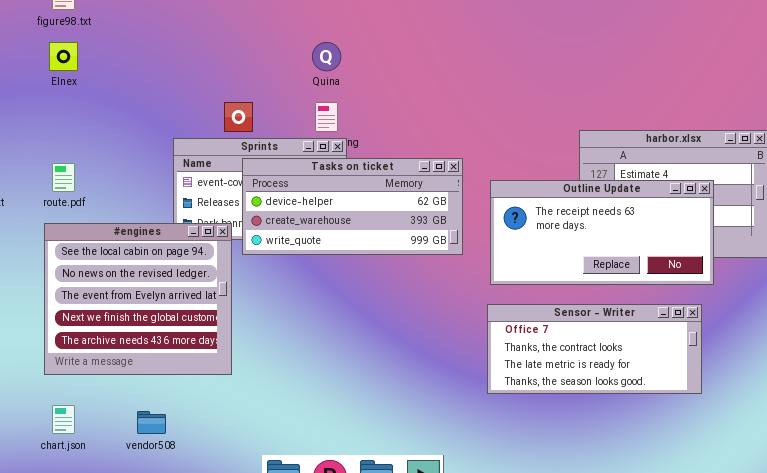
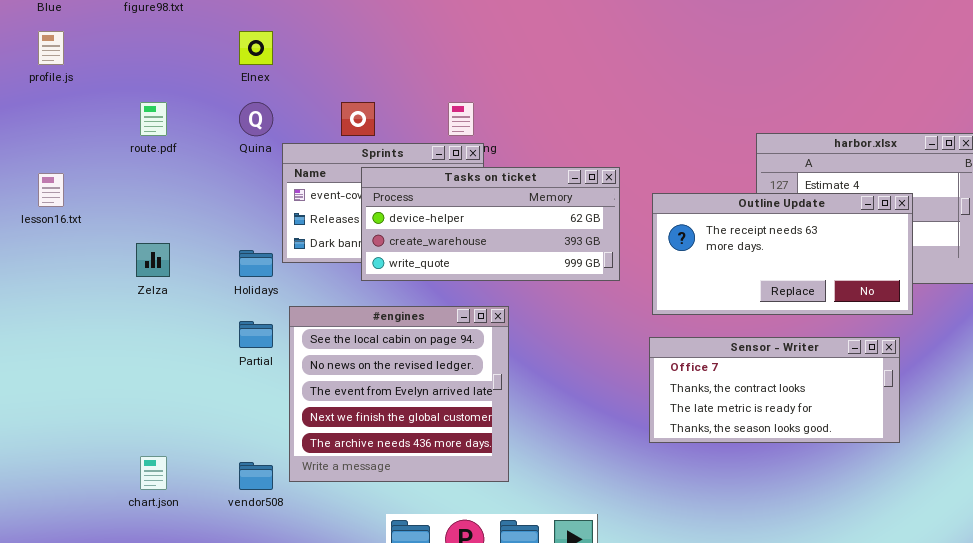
Elnex: [49,42,78,71] -> [239,31,273,65], moved
Quina: [312,42,341,71] -> [239,102,273,136], moved
route.pdf: [52,163,75,192] -> [140,102,167,136], moved
#engines: [44,223,232,375] -> [289,306,509,482], moved

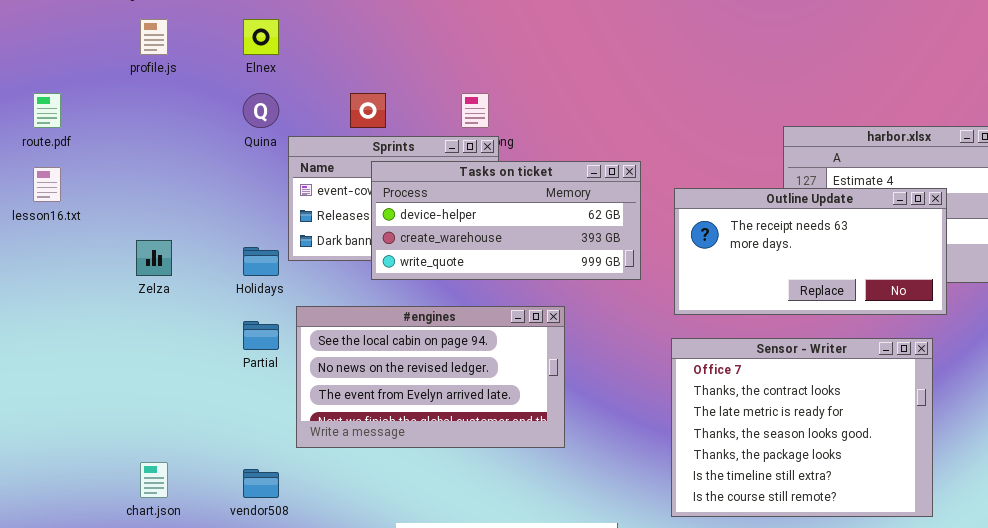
profile.js: [38,31,64,65] -> [140,19,168,55], moved
route.pdf: [140,102,167,136] -> [33,93,61,128], moved
#engines: [289,306,509,482] -> [296,306,565,448], resized
Sensor - Writer: [649,337,900,443] -> [671,338,933,517], resized

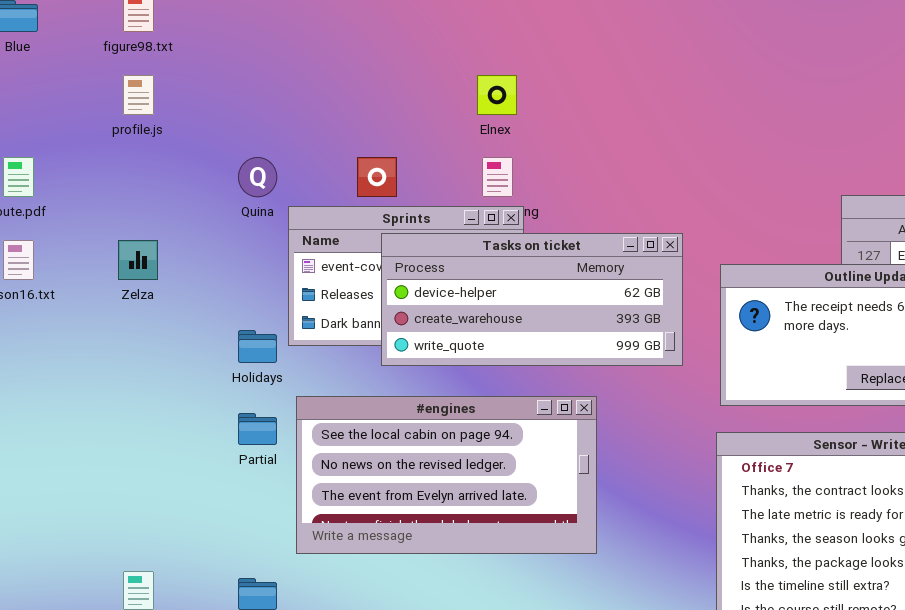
Elnex: [243,19,279,55] -> [477,75,517,115], moved
Zelza: [136,240,172,276] -> [118,240,158,280], moved

